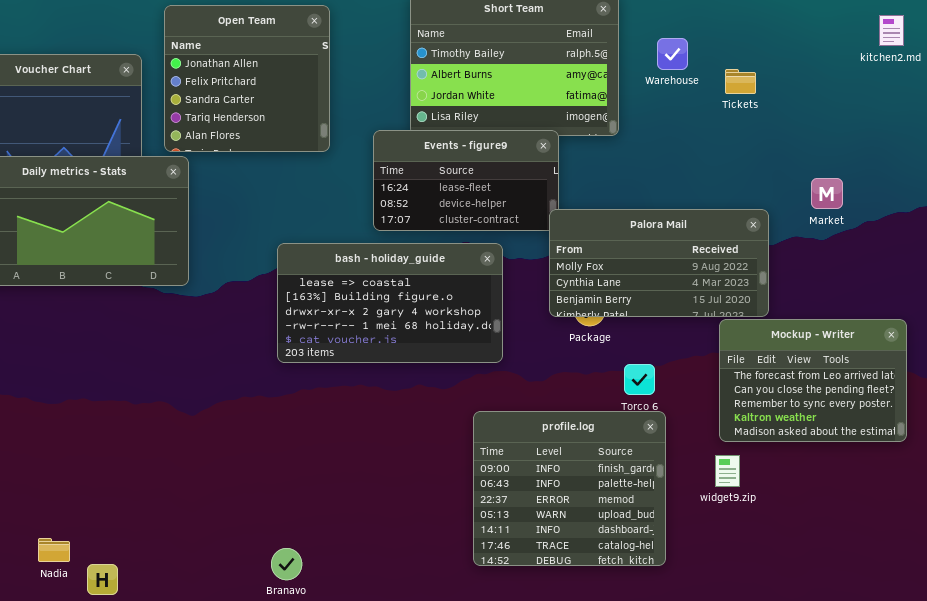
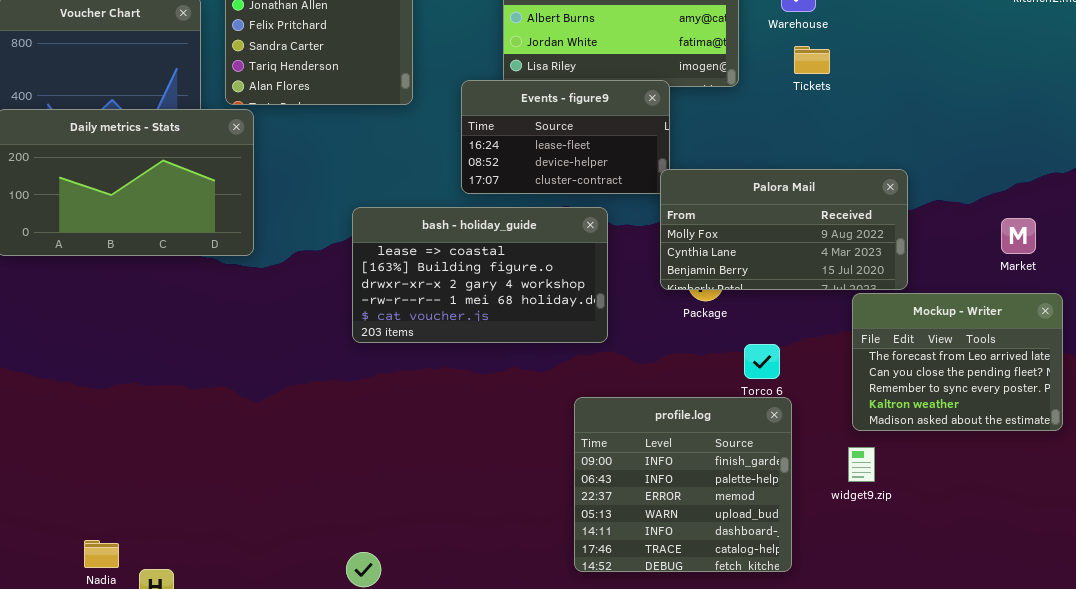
Tickets: [725,69,756,94] -> [794,46,830,74], moved
Market: [811,178,843,209] -> [1001,218,1036,254], moved

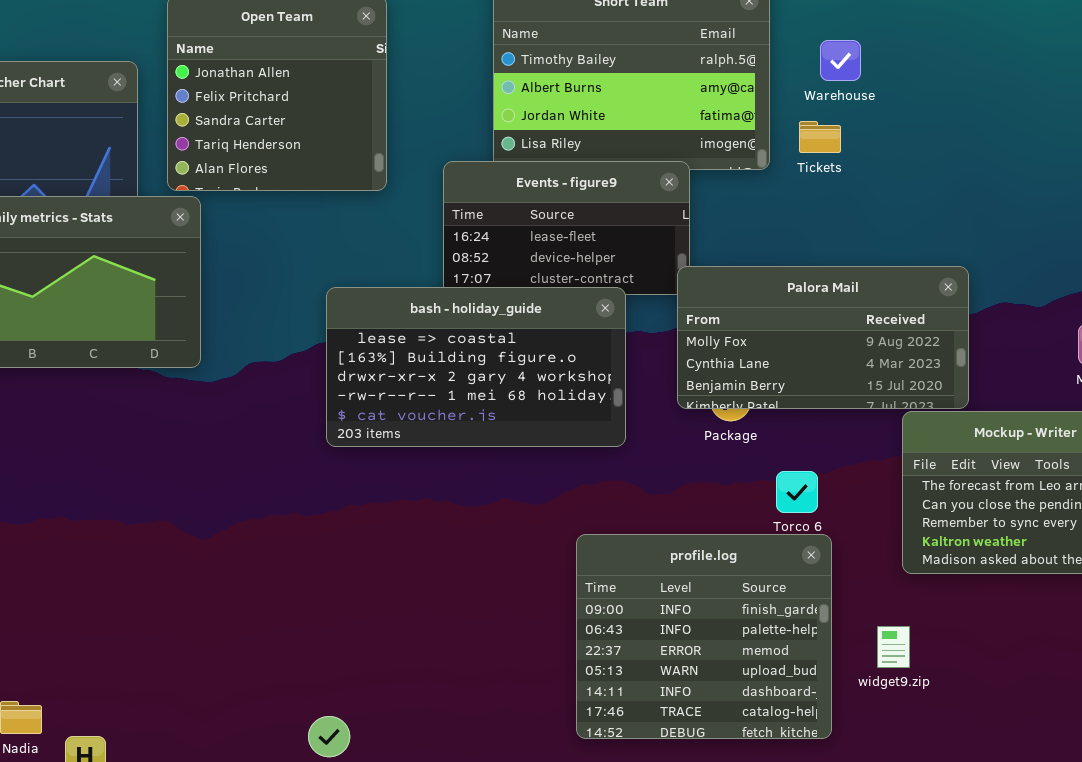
Tickets: [794,46,830,74] -> [799,121,841,153], moved
bash - holiday_guide: [352,207,608,343] -> [326,287,626,447], moved
widget9.zip: [848,447,875,482] -> [877,626,910,668], moved

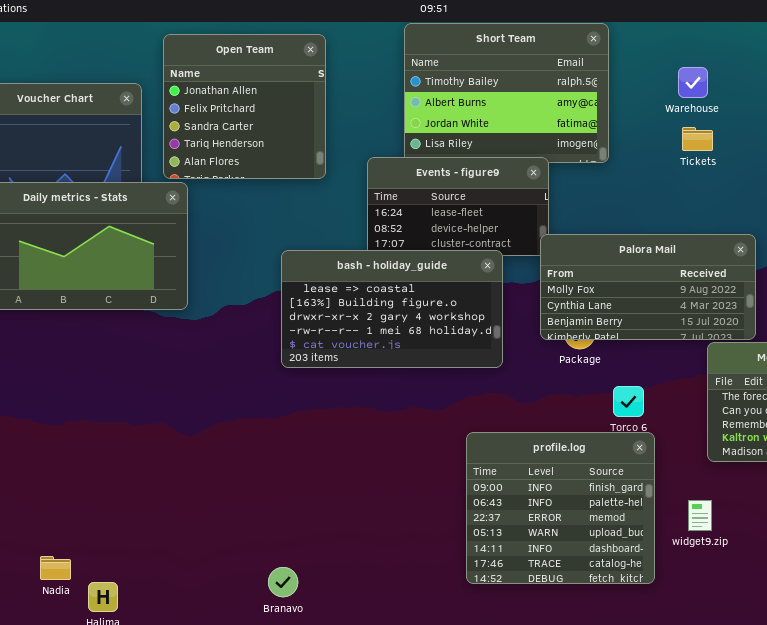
Warehouse: [820,40,861,81] -> [678,67,708,98], moved
Tickets: [799,121,841,153] -> [682,127,713,151], moved

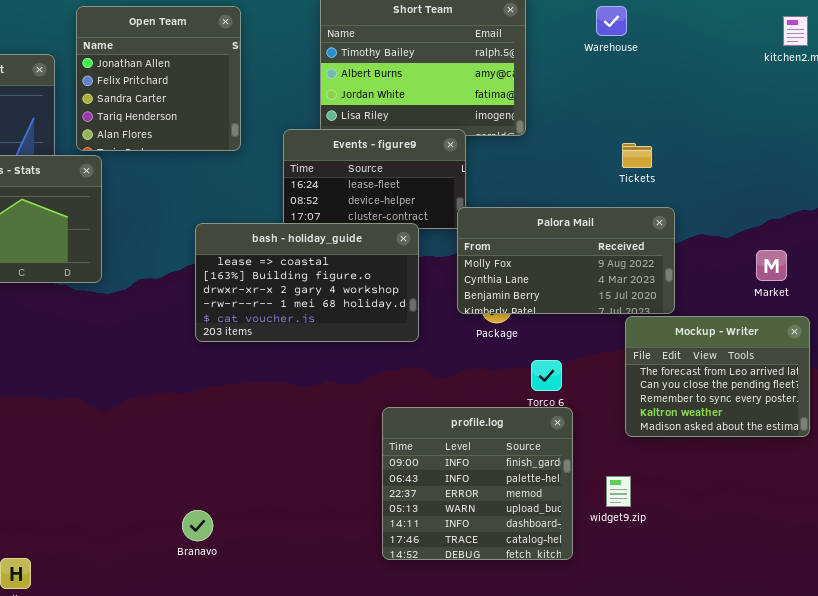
Warehouse: [678,67,708,98] -> [596,6,627,36], moved
Tickets: [682,127,713,151] -> [622,143,652,168], moved
Branavo: [268,567,298,597] -> [182,510,213,541], moved

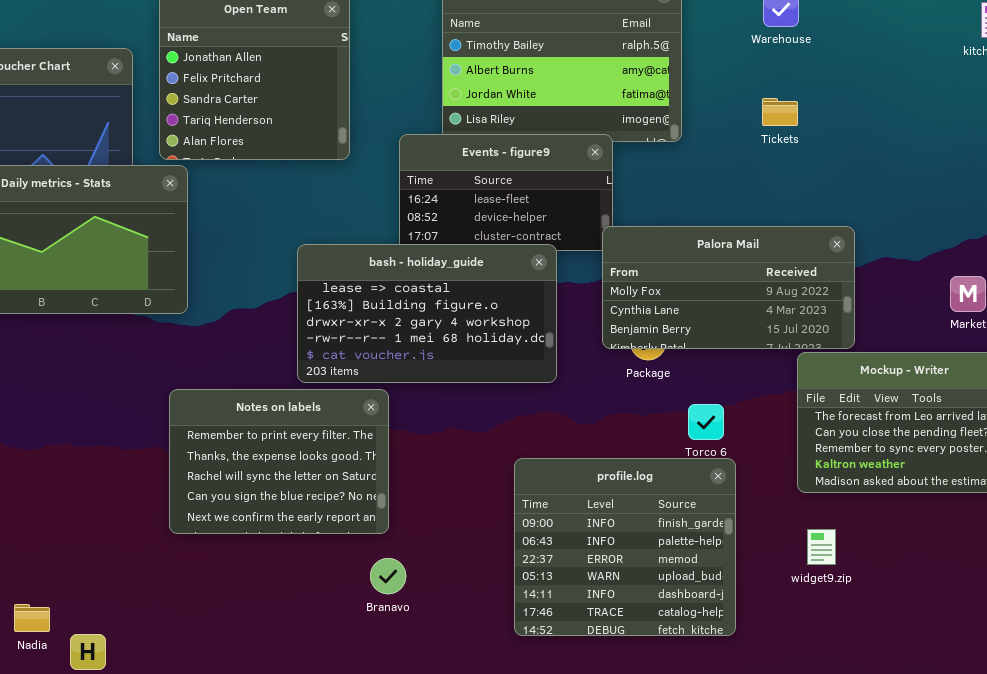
Tickets: [622,143,652,168] -> [762,98,798,126], moved
Notes on labels: none -> [169,389,389,534], opened
widget9.zip: [606,476,631,507] -> [807,529,836,565], moved
Branavo: [182,510,213,541] -> [370,558,406,594], moved

